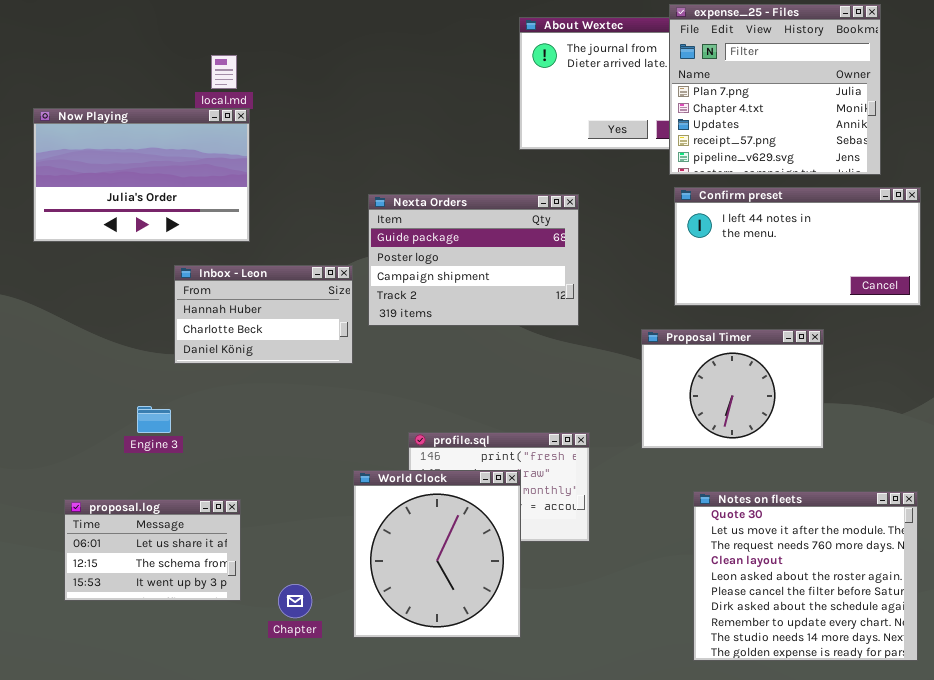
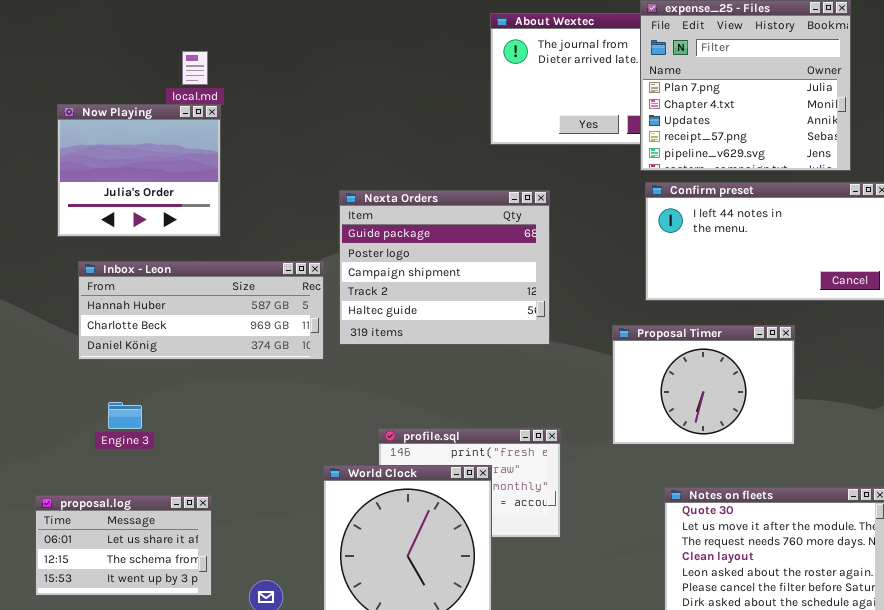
Now Playing: [33,108,250,242] -> [57,104,221,237], resized
Nexta Orders: [368,194,579,326] -> [339,190,550,345], resized
Inbox - Leon: [174,265,353,364] -> [78,261,324,360], resized

